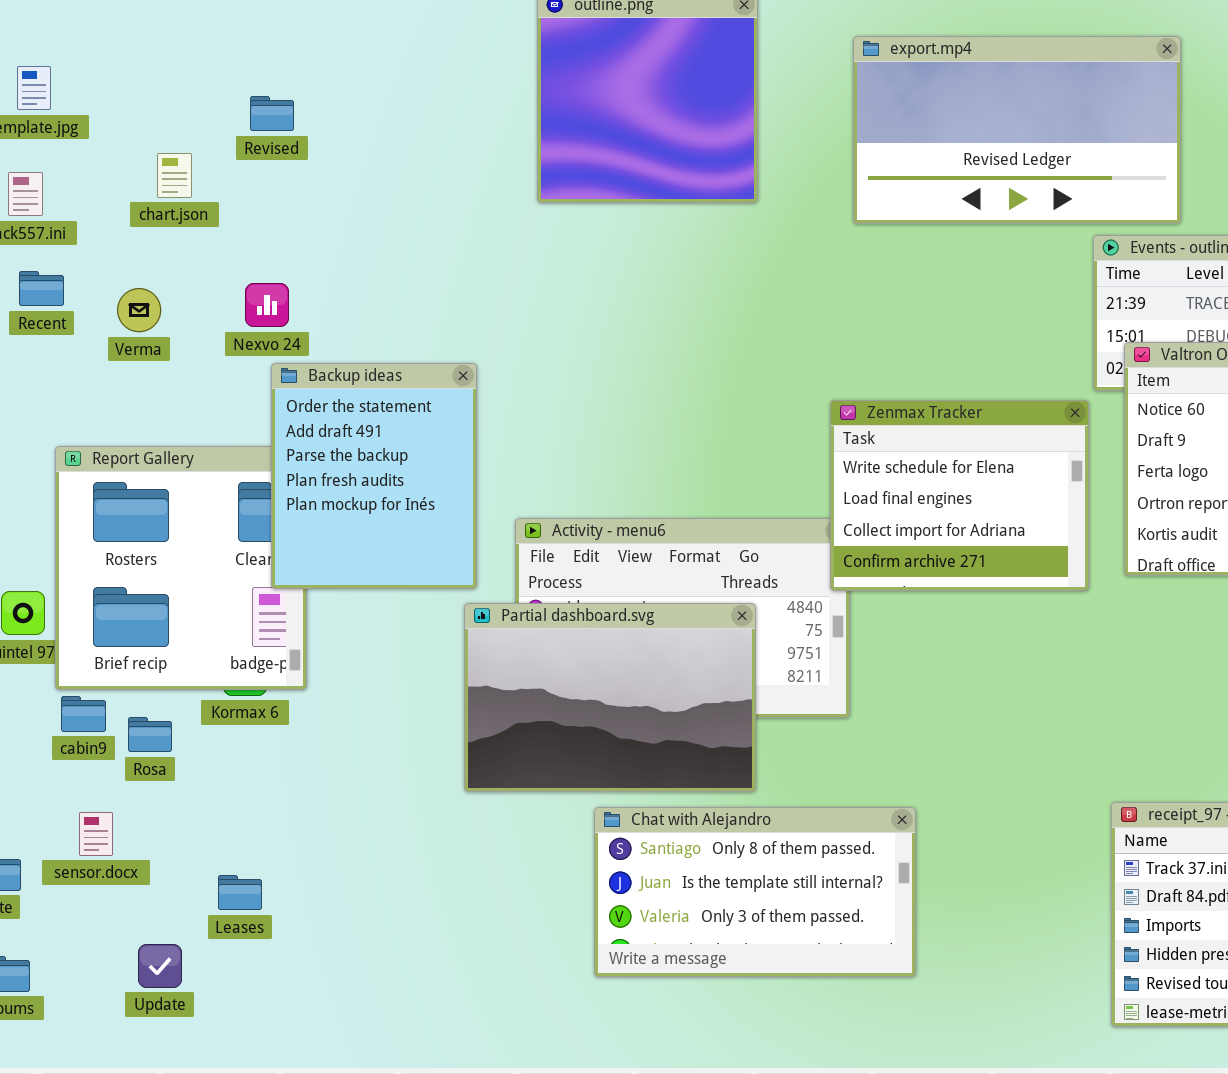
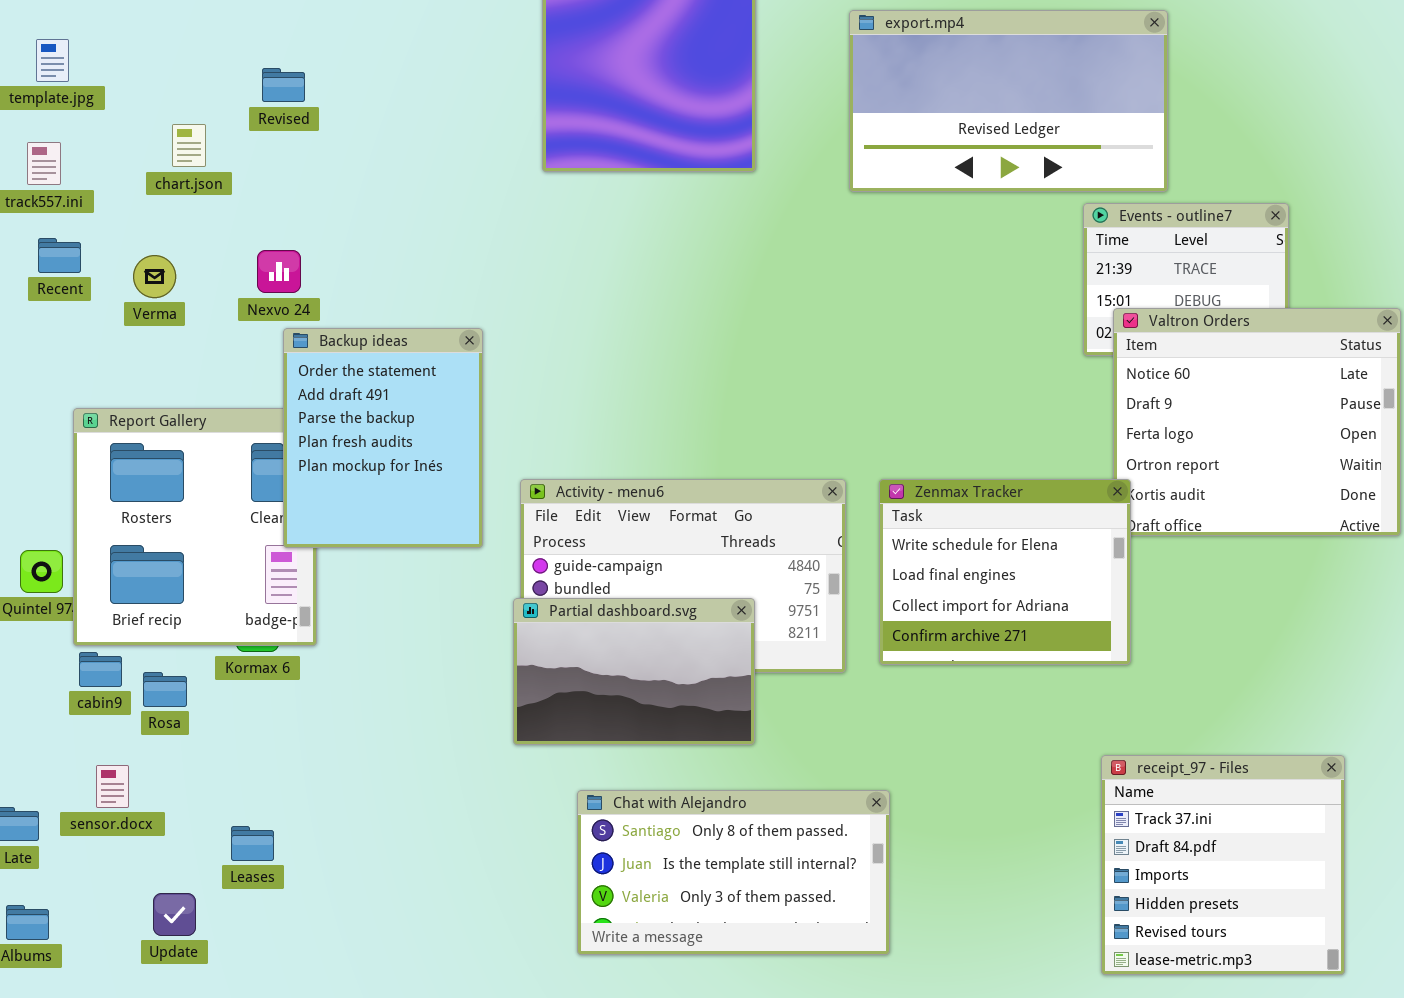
Zenmax Tracker: [830,400,1089,591] -> [879,479,1131,665], moved
Partial dashboard.svg: [464,603,756,792] -> [513,598,755,745], resized
Chat with Alejandro: [594,807,916,977] -> [577,790,890,955], moved

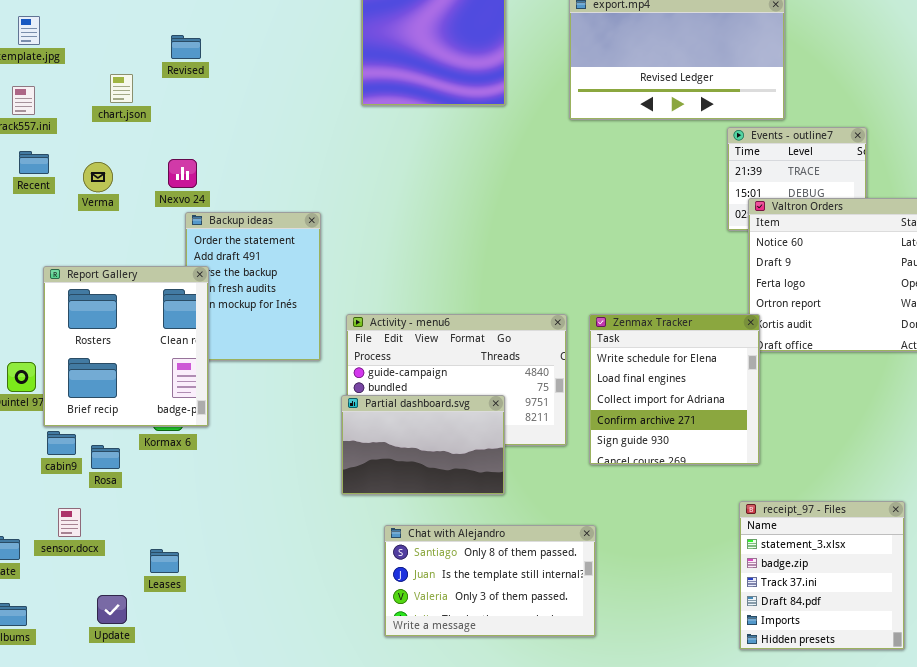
Report Gallery: [73,408,317,646] -> [43,266,209,427], raised
Zenmax Tracker: [879,479,1131,665] -> [589,314,760,465], resized
receipt_97 - Files: [1101,755,1345,975] -> [739,501,905,650], scrolled up 2 rows

